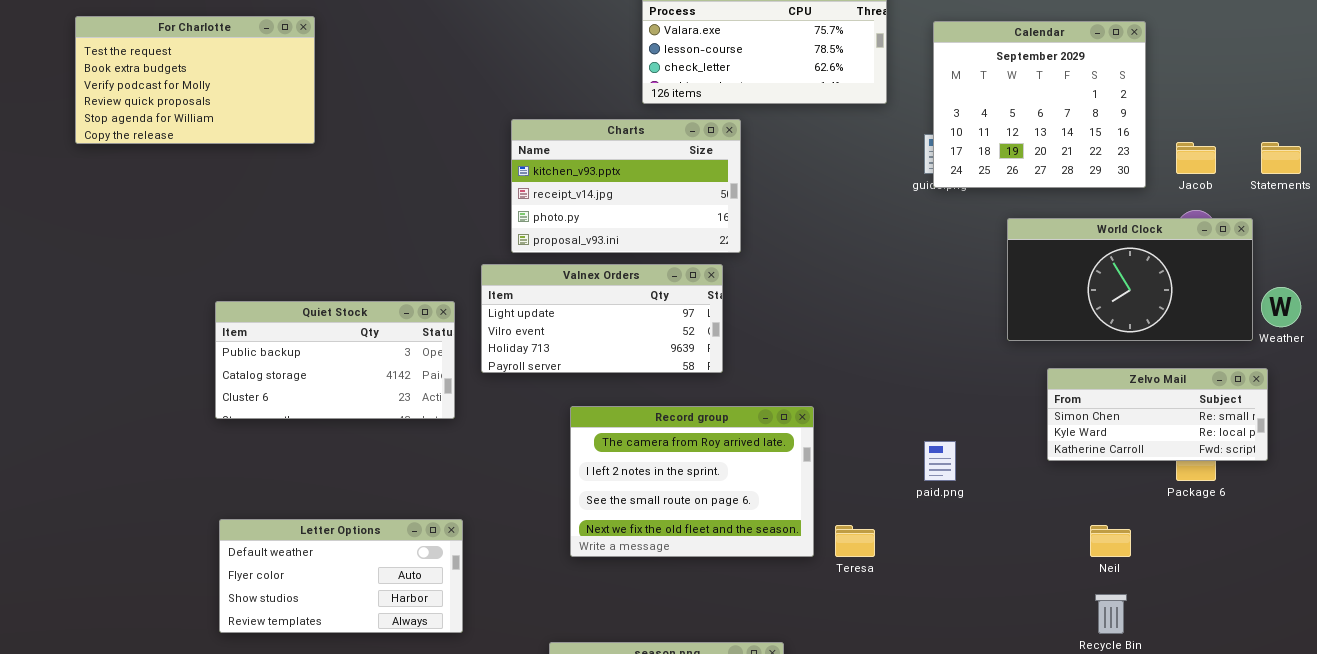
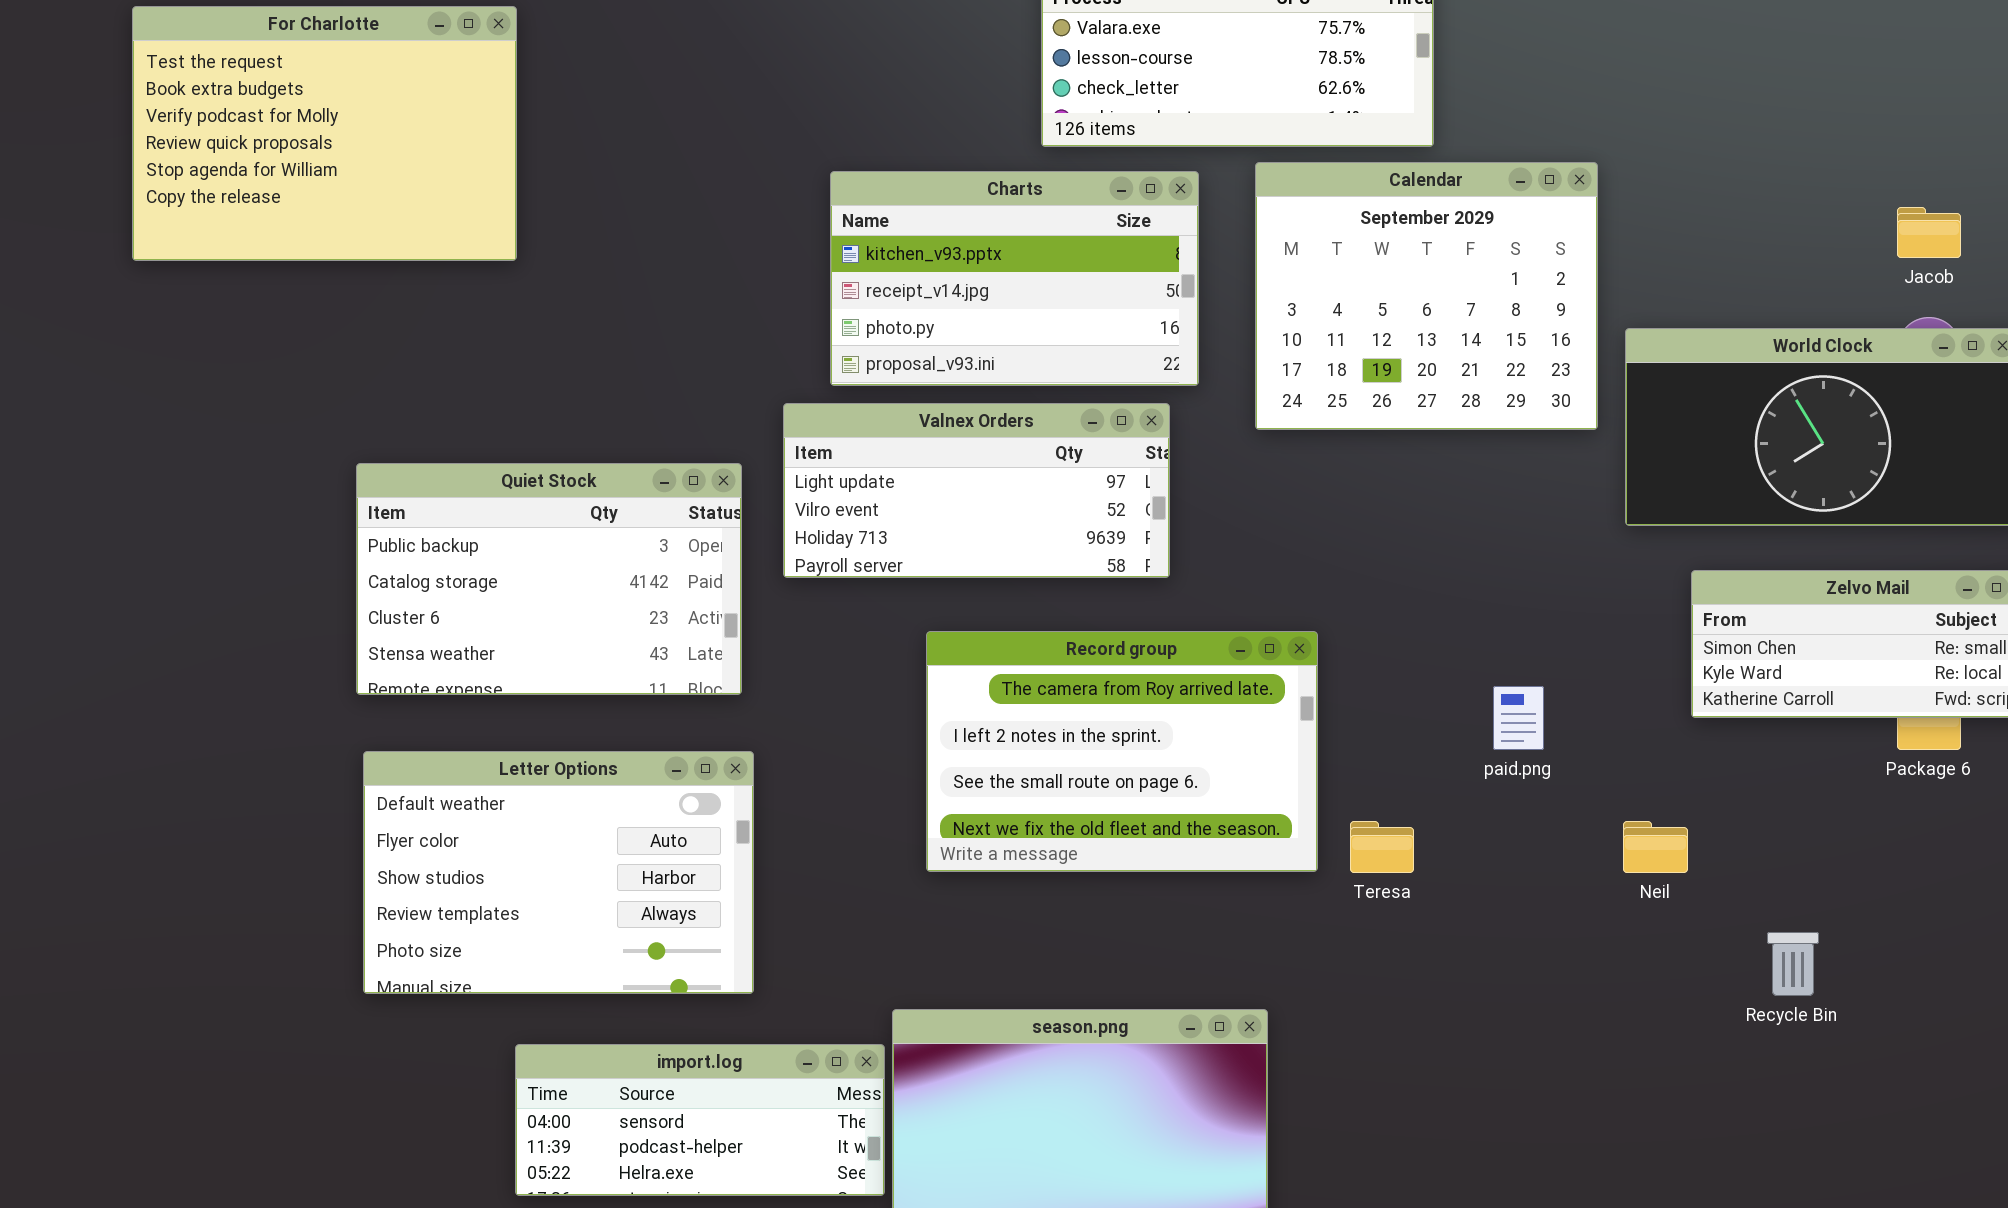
For Charlotte: [75,16,315,144] -> [132,6,517,261], resized
Calendar: [933,21,1146,188] -> [1255,162,1598,430], moved
Quiet Stock: [215,301,455,419] -> [356,463,742,695], resized
Letter Options: [219,519,463,633] -> [363,751,754,994], resized
Neil: [1090,525,1131,557] -> [1623,821,1688,873], moved

